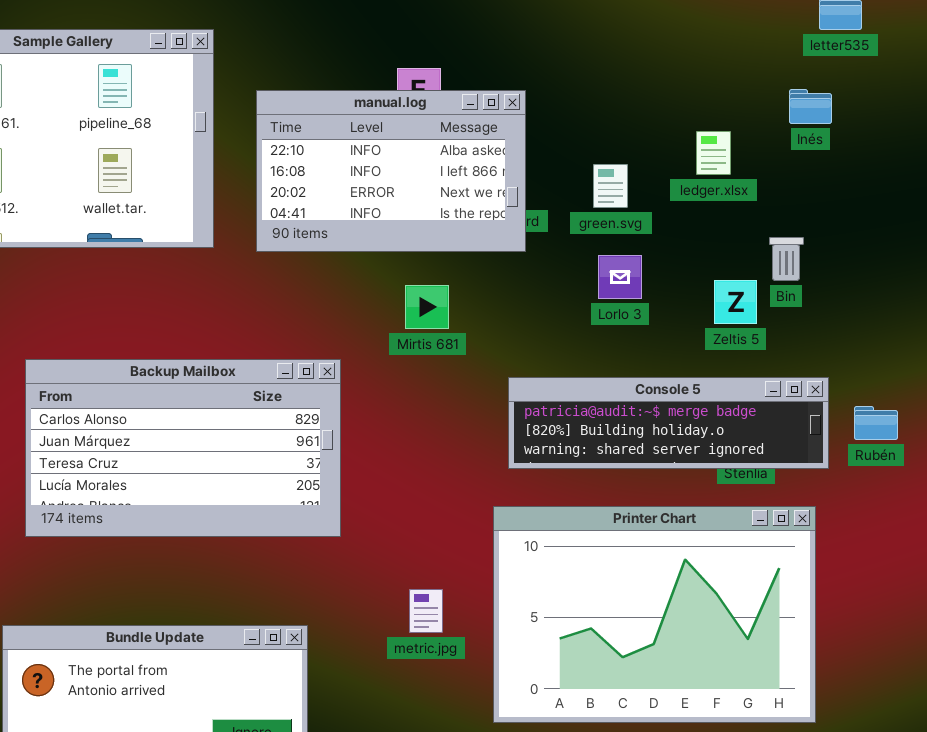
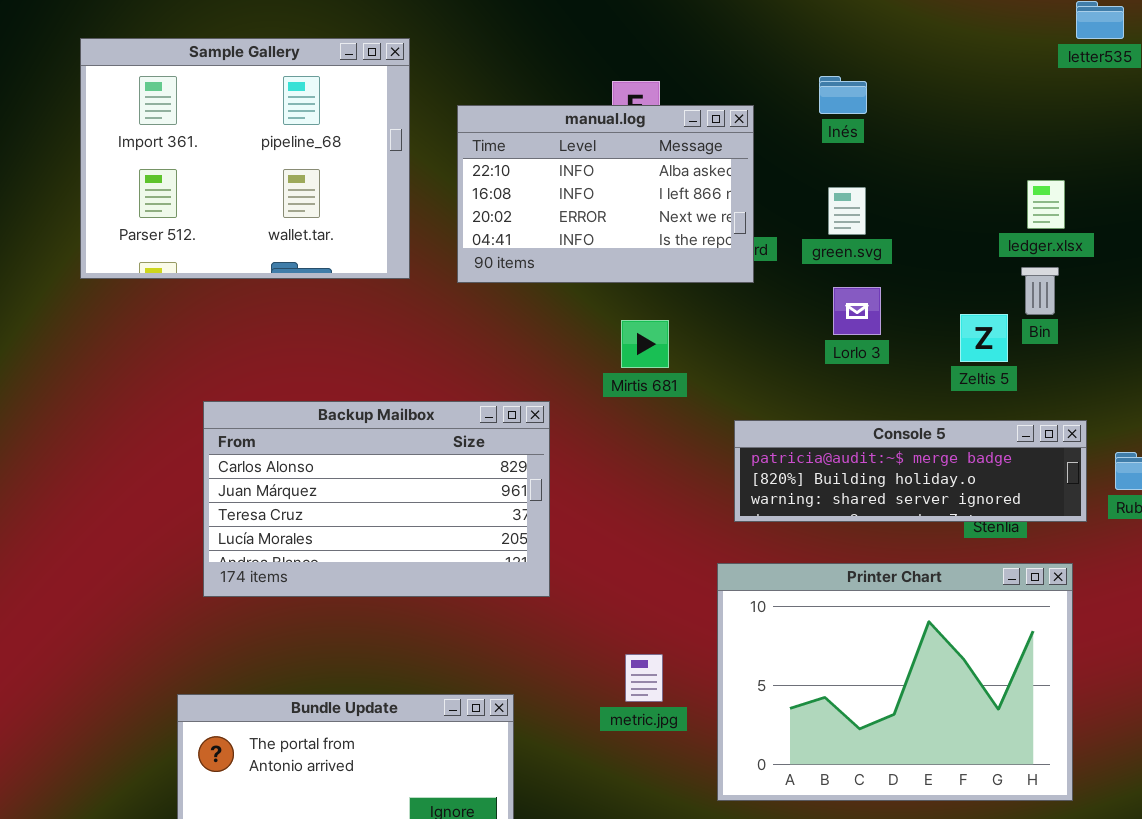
Inés: [789,89,832,124] -> [819,76,867,114], moved
ledger.xlsx: [696,131,731,175] -> [1027,180,1065,229], moved

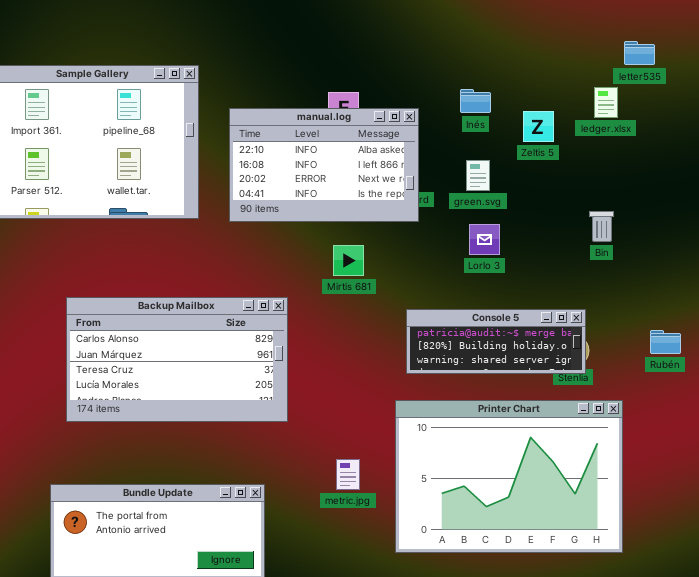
ledger.xlsx: [1027,180,1065,229] -> [594,87,618,118], moved
Zeltis 5: [960,314,1008,362] -> [523,111,554,142], moved
Console 5: [734,420,1087,522] -> [406,309,586,374], resized

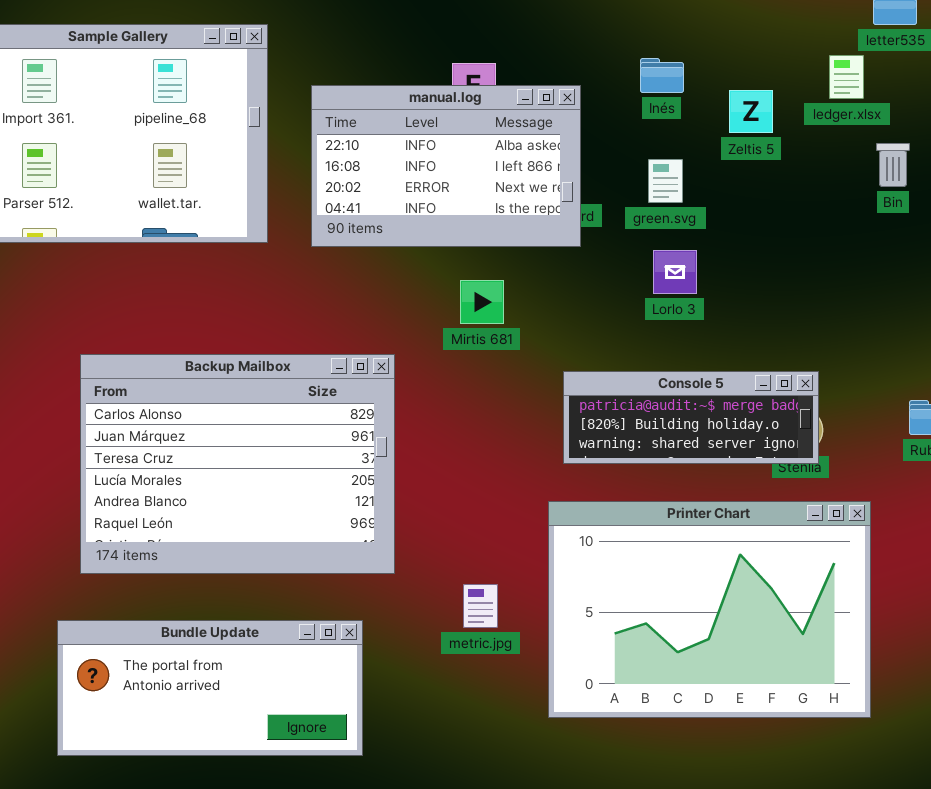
Bin: [589,211,614,242] -> [876,143,910,187], moved
Backup Mailbox: [66,297,288,422] -> [80,354,395,574], resized

